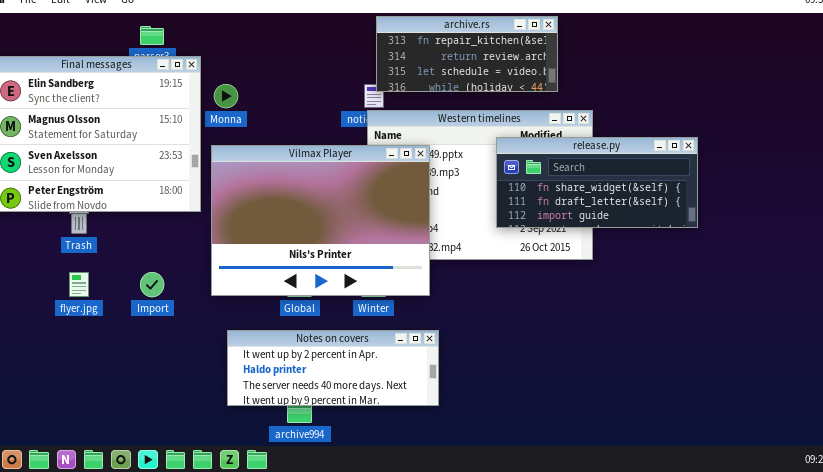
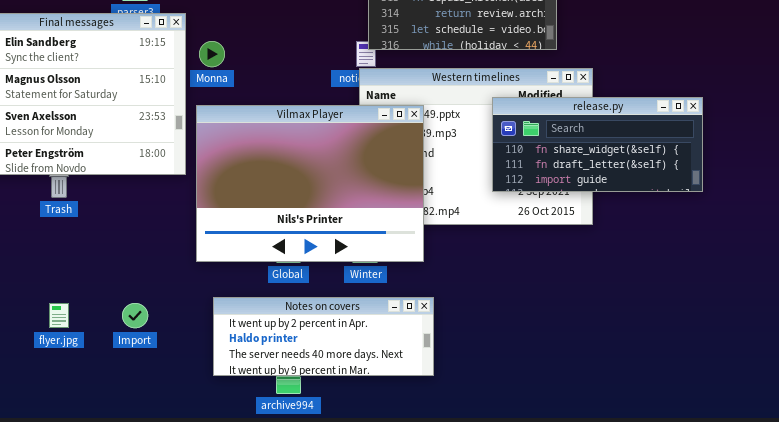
flyer.jpg: [69,272,89,297] -> [49,303,69,328], moved
Import: [140,272,164,297] -> [122,303,148,328], moved

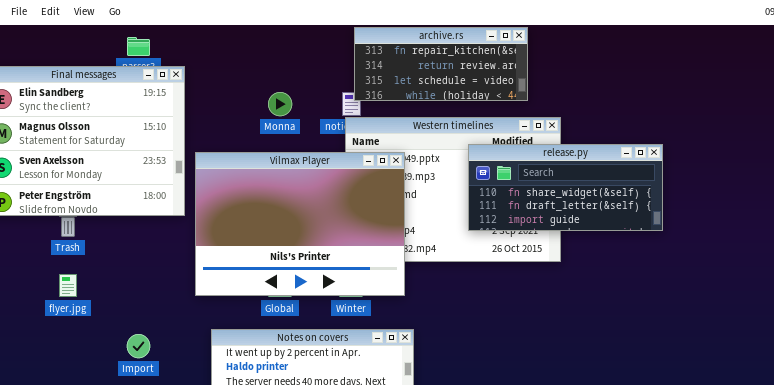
Monna: [199,41,225,67] -> [268,92,292,116], moved
flyer.jpg: [49,303,69,328] -> [59,274,77,297], moved

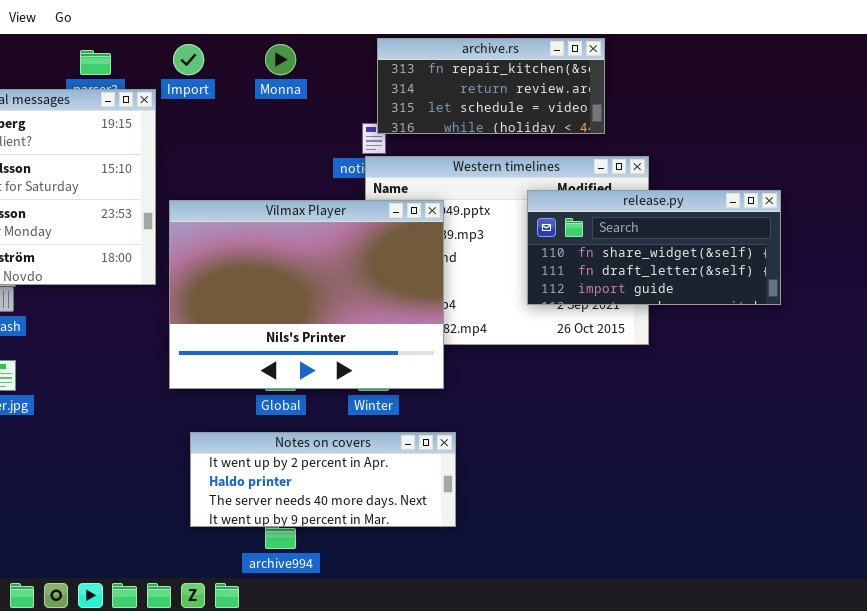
Monna: [268,92,292,116] -> [265,44,296,75], moved
Import: [127,334,150,358] -> [173,44,204,75], moved

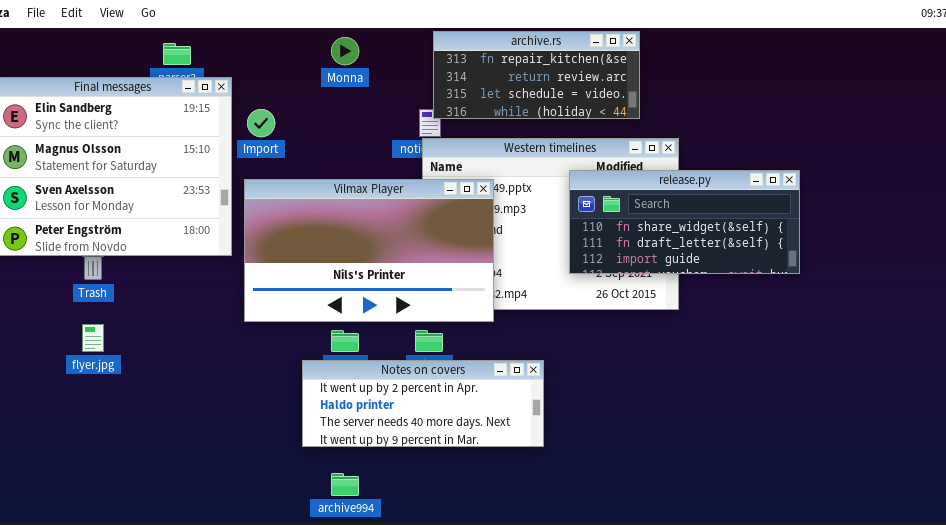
Import: [173,44,204,75] -> [247,109,275,137], moved
Vilmax Player: [169,200,444,389] -> [244,179,494,322], resized
Notes on covers: [190,432,456,527] -> [302,360,544,447], moved

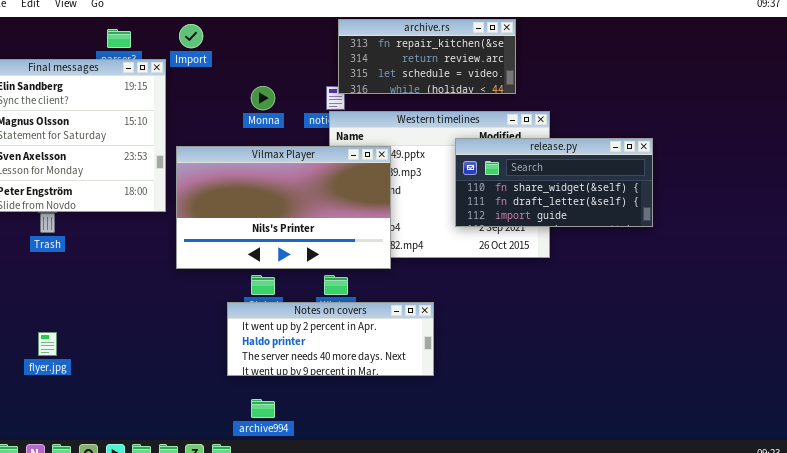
Monna: [331,37,359,65] -> [251,86,275,110], moved
Import: [247,109,275,137] -> [179,24,203,48], moved
flyer.jpg: [82,324,104,352] -> [38,332,57,356], moved

